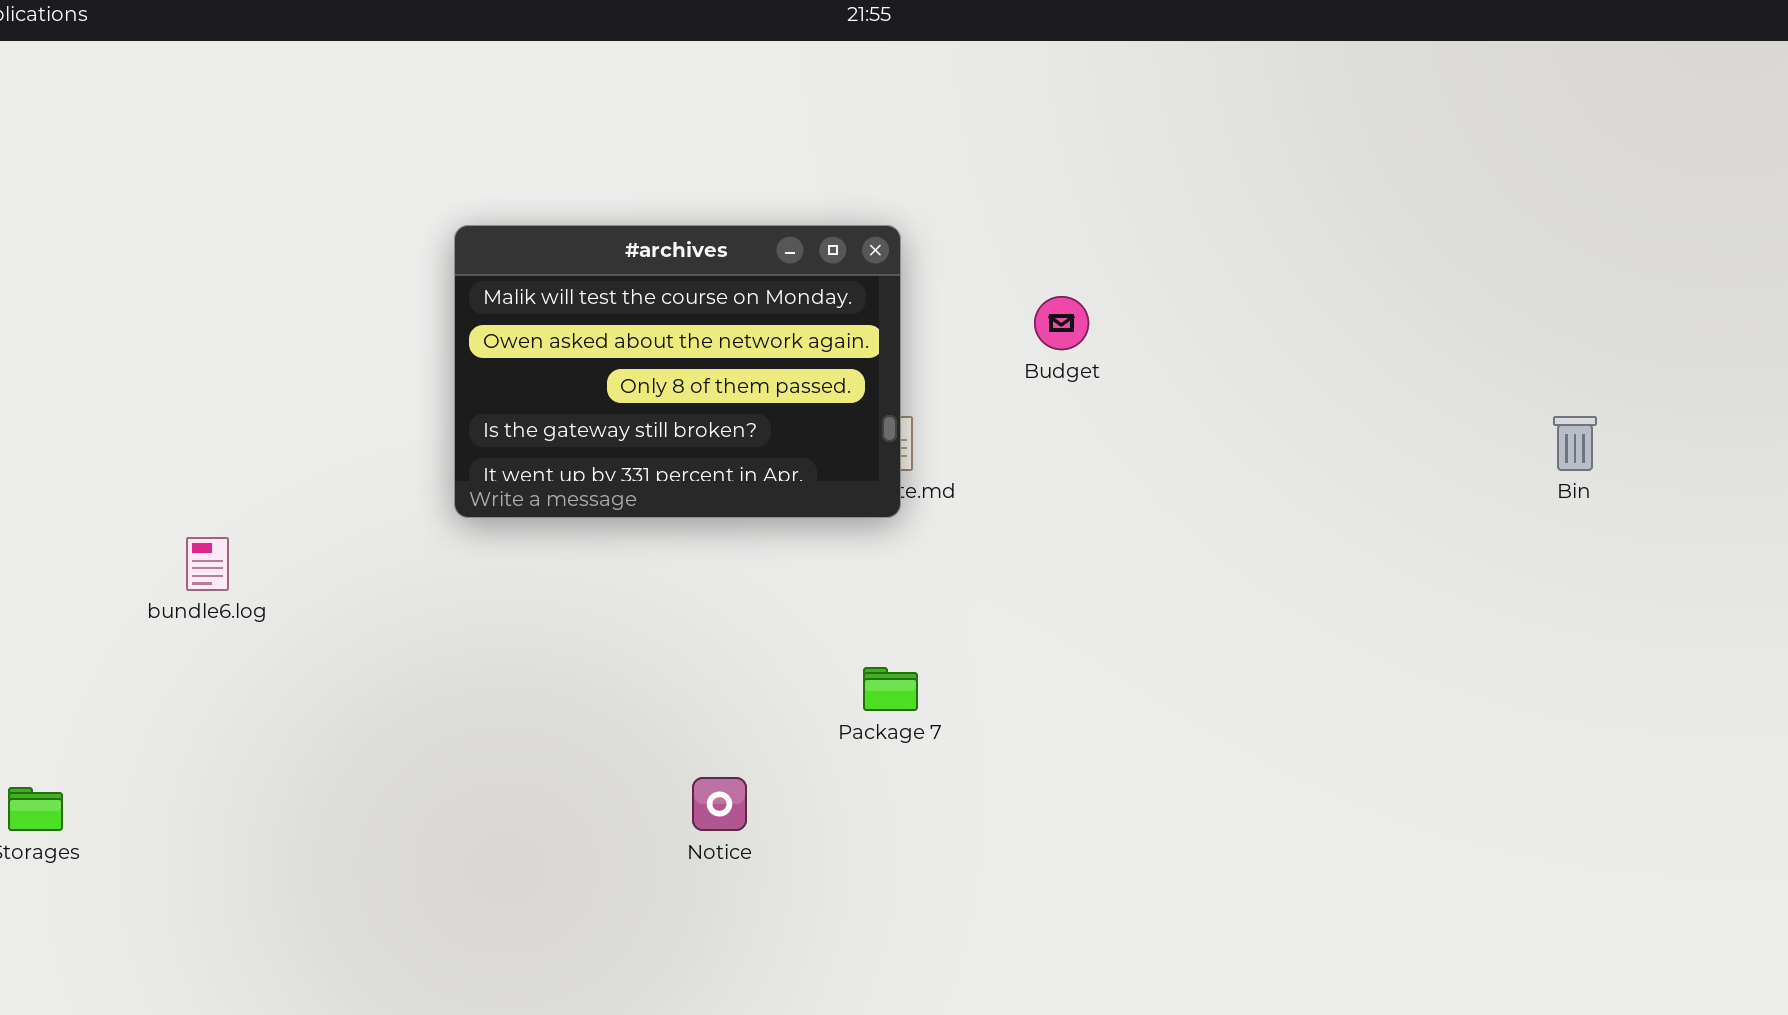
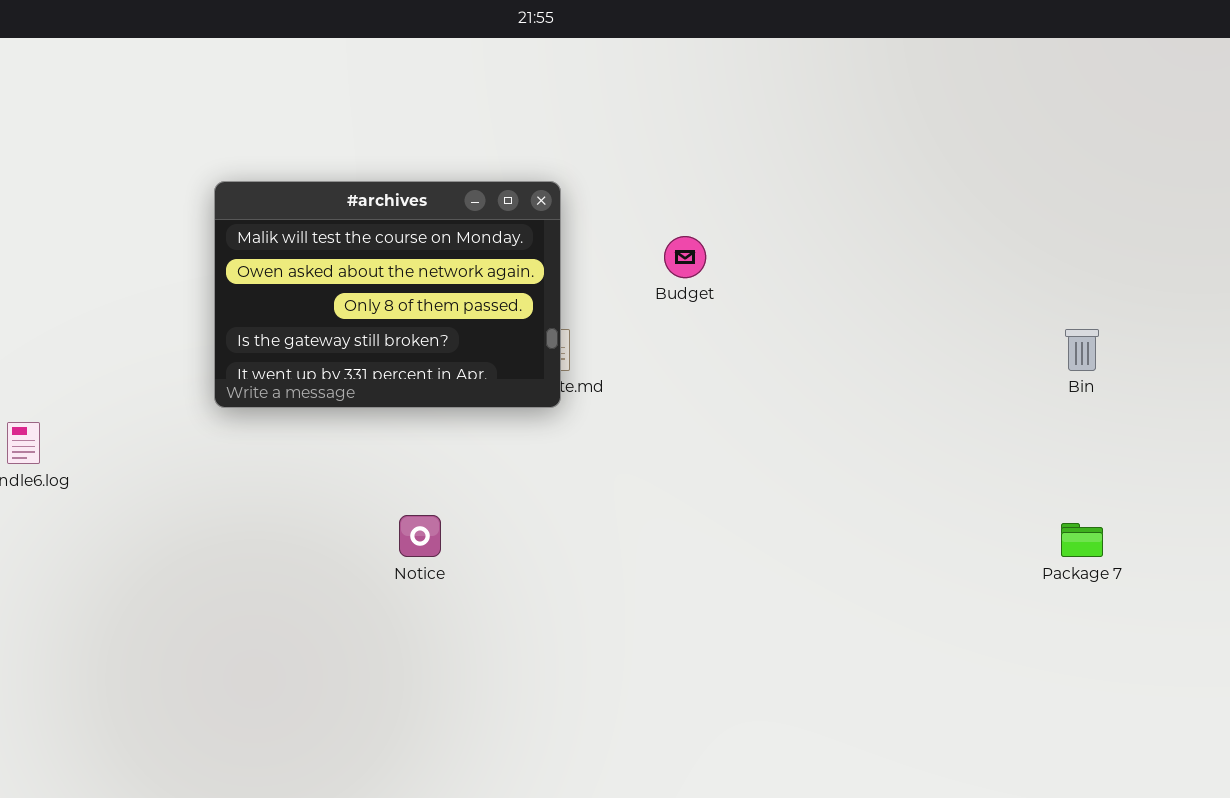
Package 7: [863,667,918,711] -> [1061,523,1103,557], moved
Notice: [692,777,747,831] -> [399,515,441,557], moved

